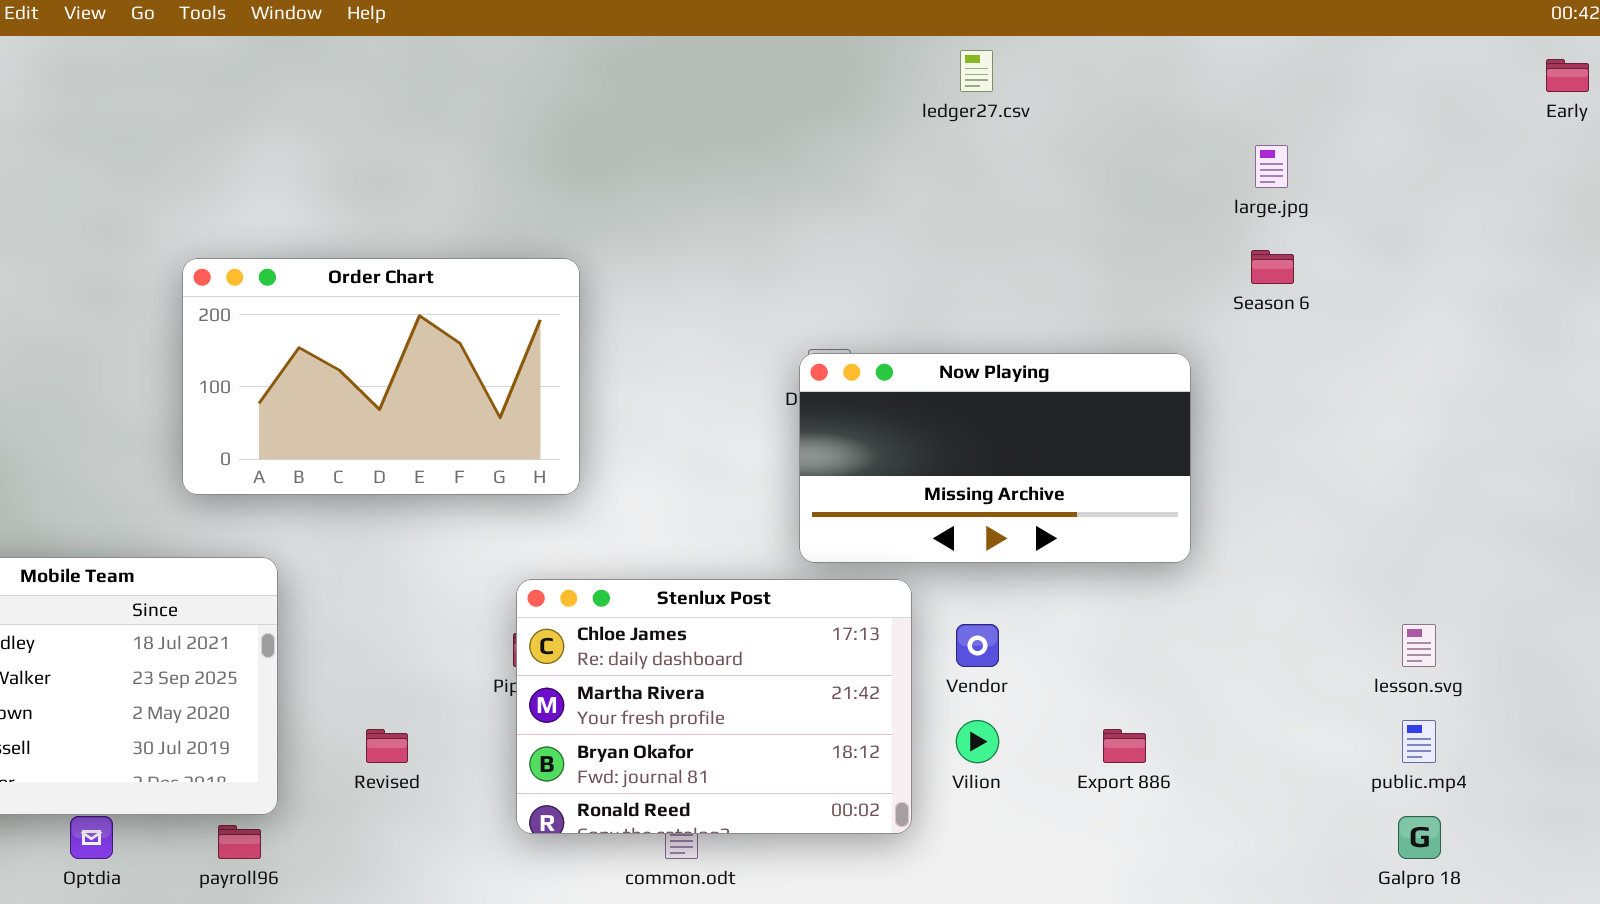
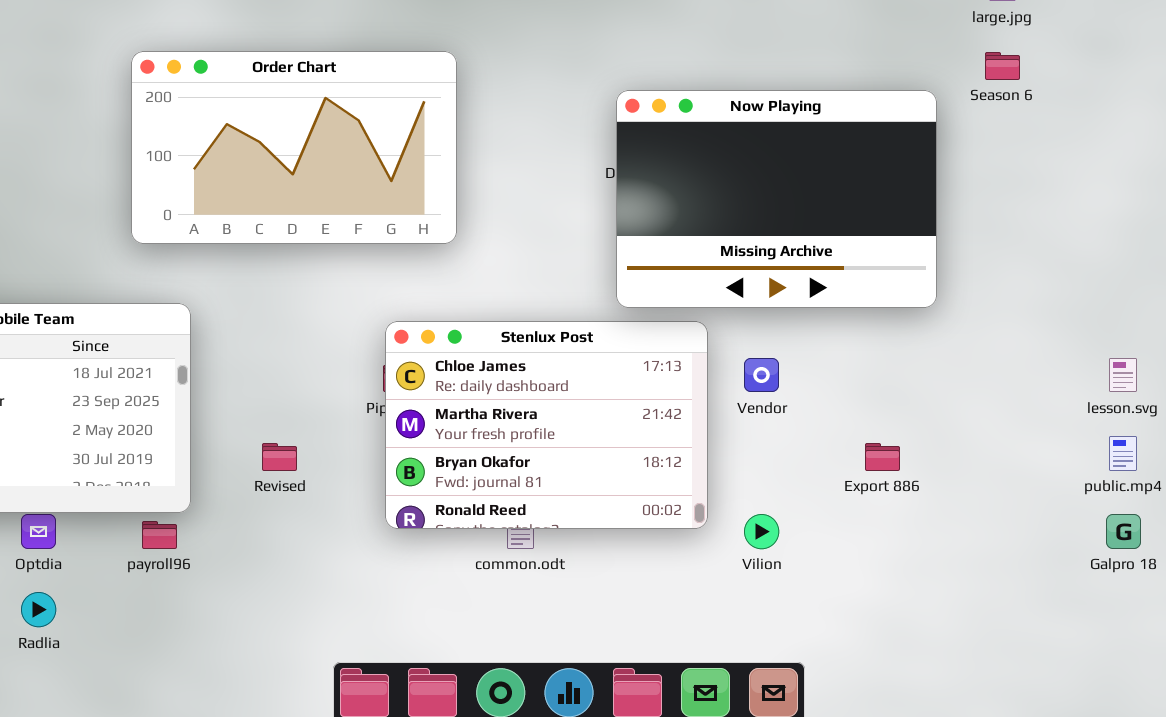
Order Chart: [182,258,580,495] -> [131,51,457,244], moved
Now Playing: [799,353,1191,563] -> [616,90,937,308], resized
Vilion: [956,720,999,763] -> [744,514,779,549], moved

